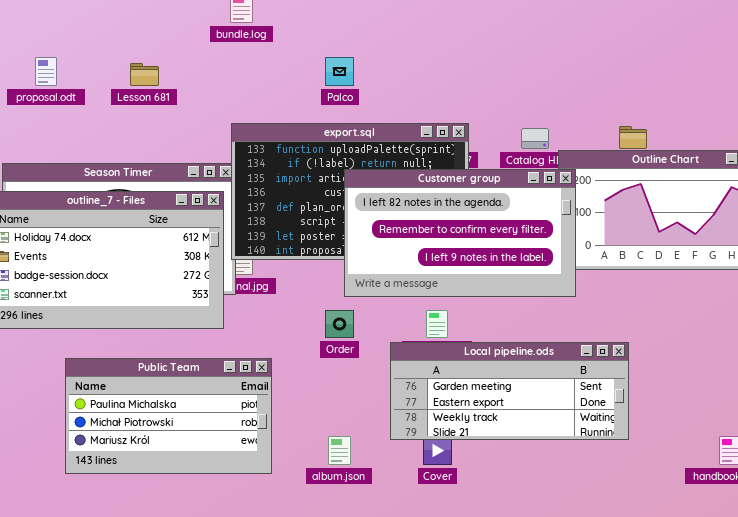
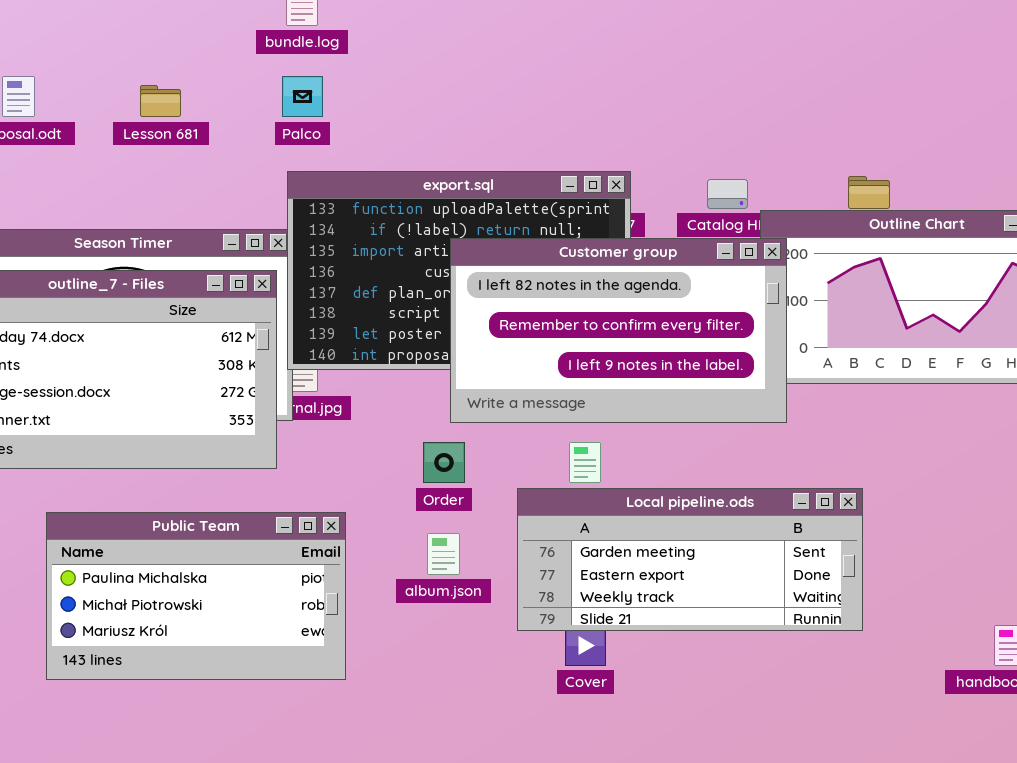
Palco: [325,57,354,86] -> [282,76,323,117], moved
album.json: [328,436,351,465] -> [427,533,460,575], moved

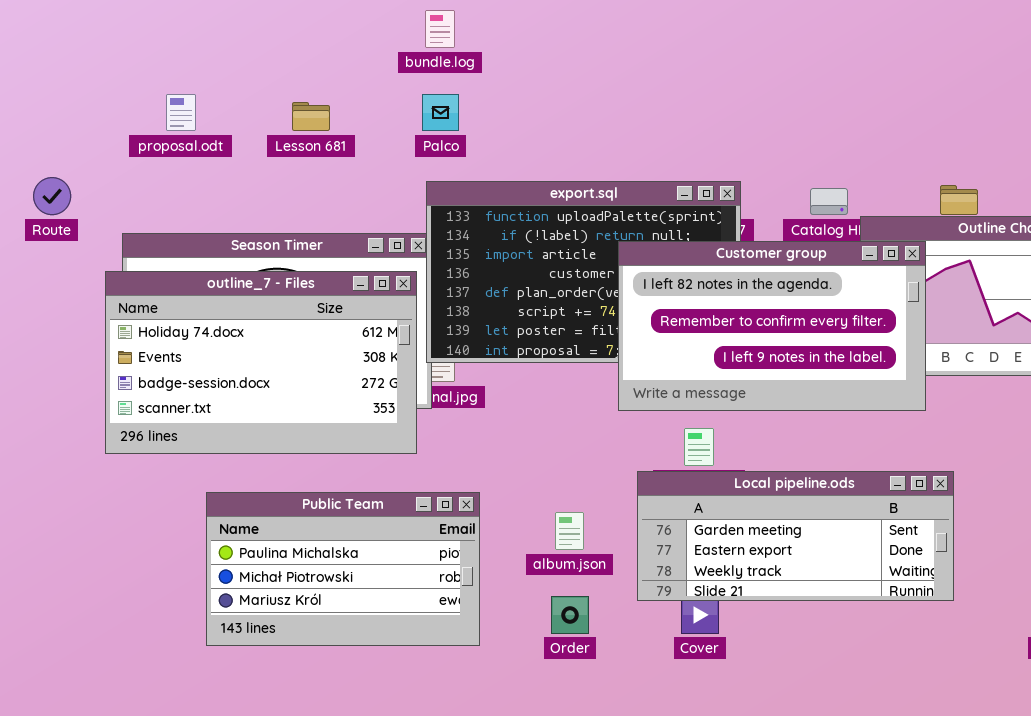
Customer group: [450,238,787,423] -> [618,241,926,411], moved
Order: [423,442,465,483] -> [551,596,589,634], moved

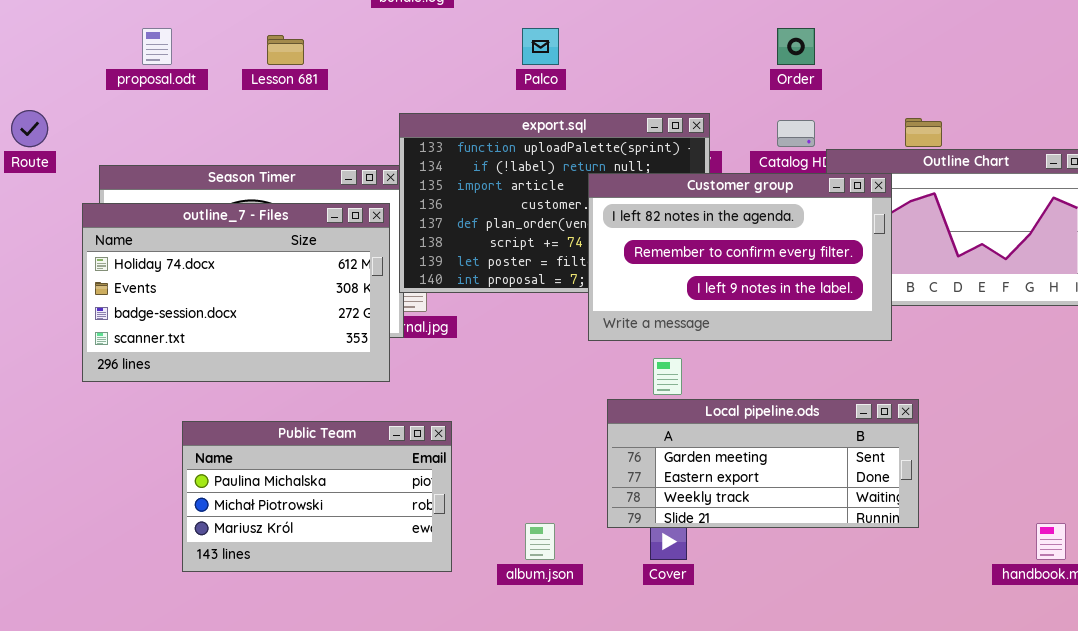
Palco: [422,94,459,131] -> [522,28,559,65], moved
album.json: [555,512,584,550] -> [525,523,555,560], moved
Order: [551,596,589,634] -> [777,28,815,65], moved

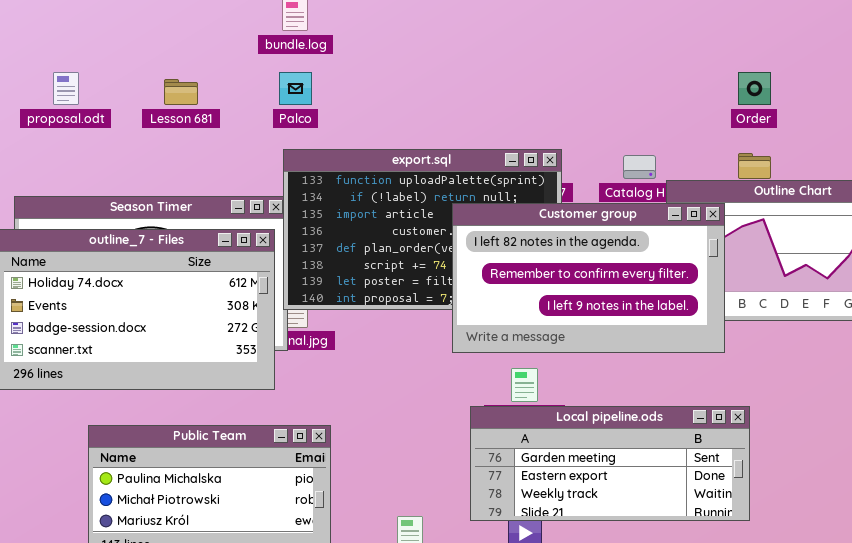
Palco: [522,28,559,65] -> [279,72,312,105], moved
Order: [777,28,815,65] -> [738,72,771,105], moved

